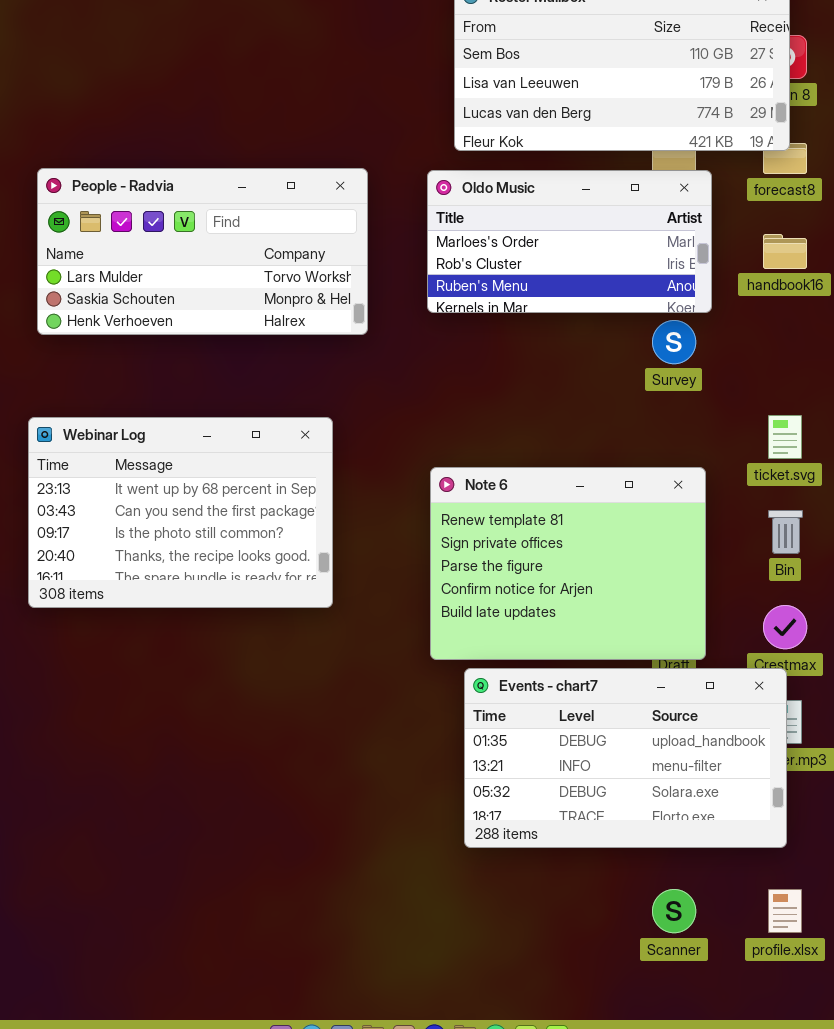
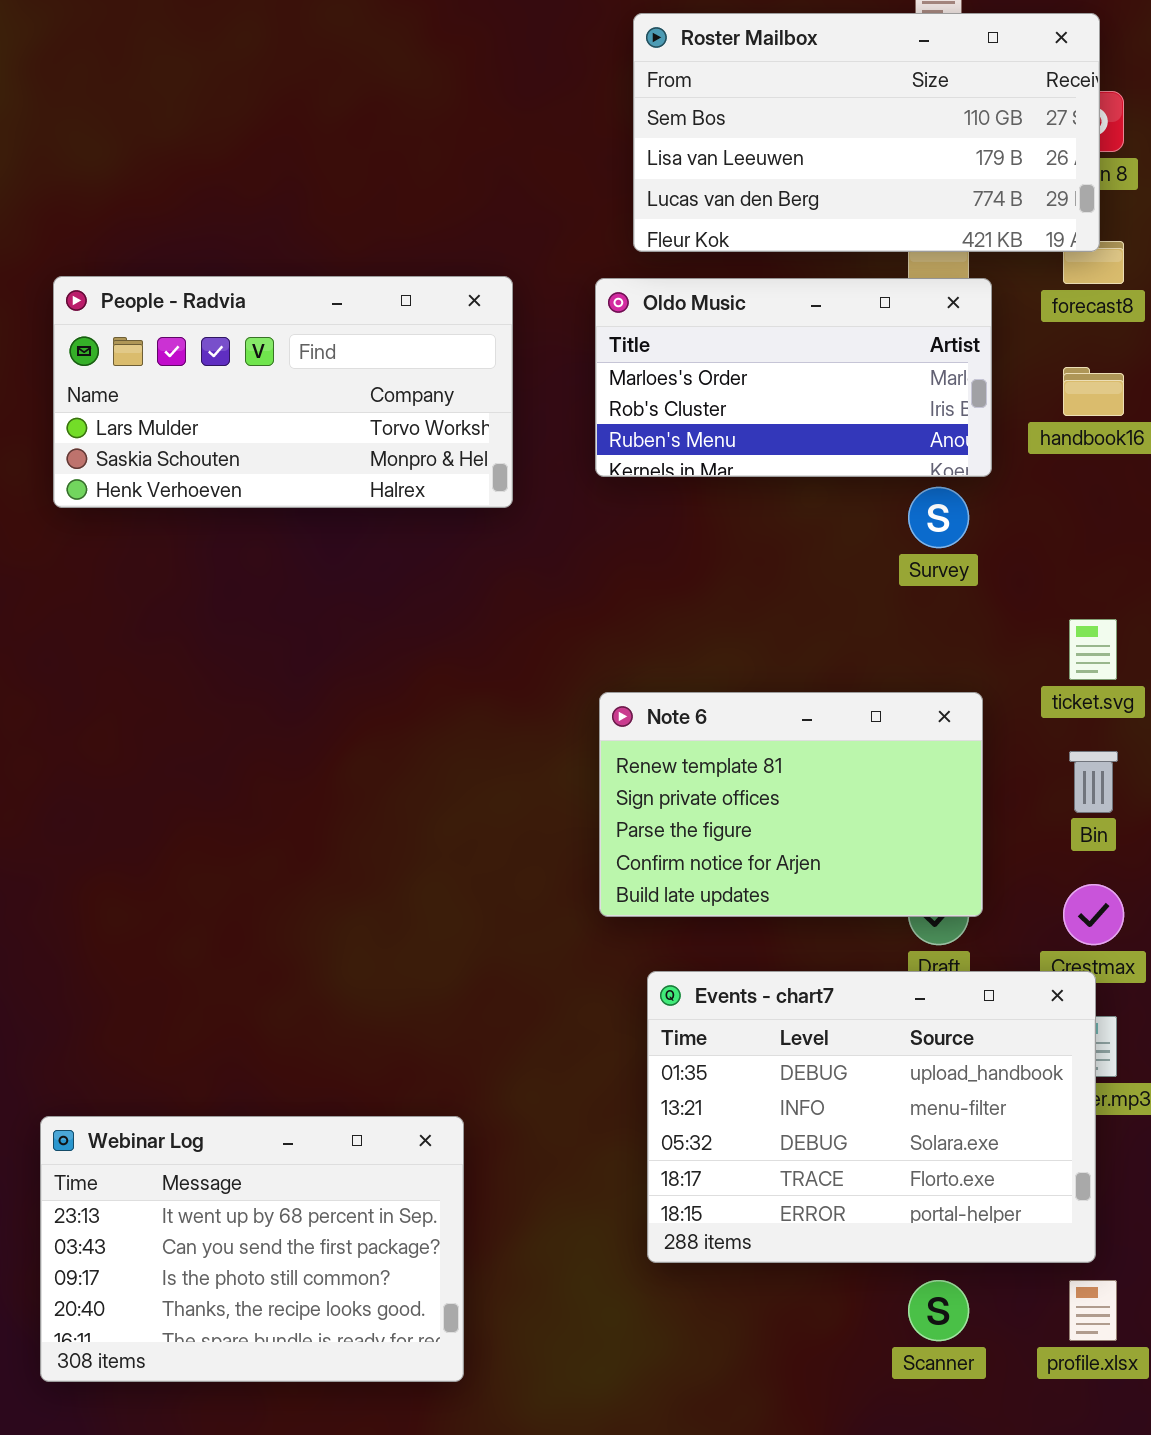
Webinar Log: [28,417,333,608] -> [40,1116,464,1382], moved
Note 6: [430,467,706,660] -> [599,692,983,917], resized
Events - chart7: [464,668,787,848] -> [647,971,1096,1263], resized

